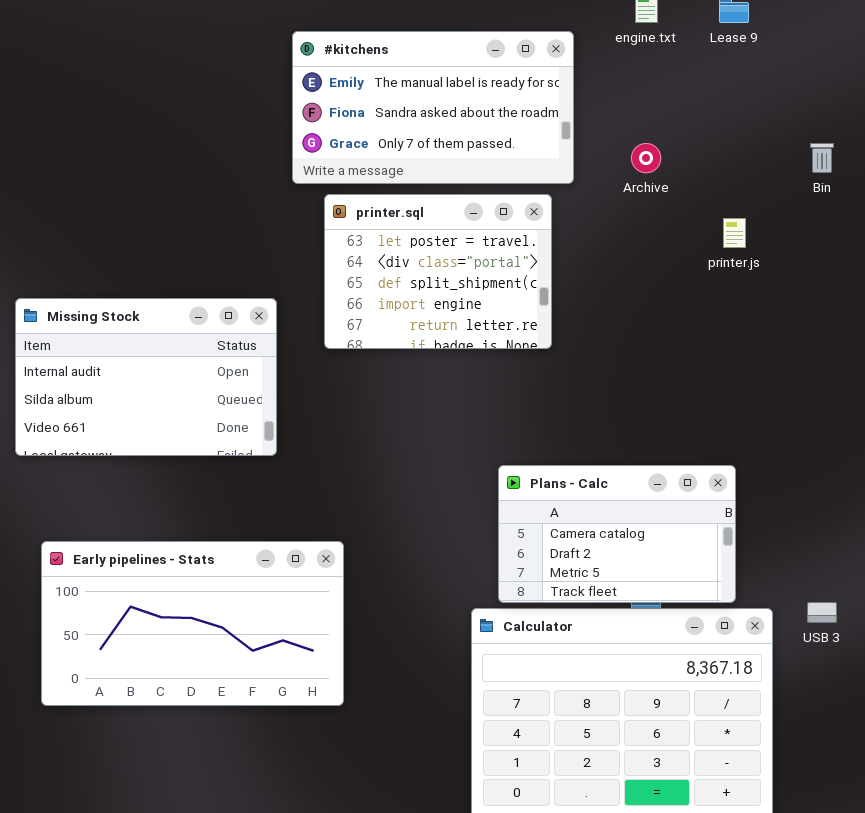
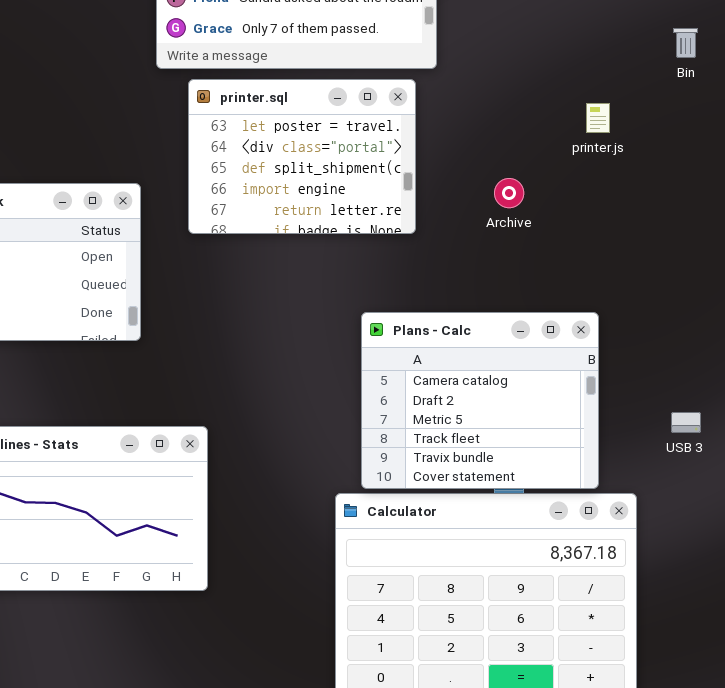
Archive: [631,143,661,173] -> [494,178,524,208], moved
Plans - Calc: [498,465,736,603] -> [361,312,599,489], resized
USB 3: [807,602,837,623] -> [671,412,701,433], moved

